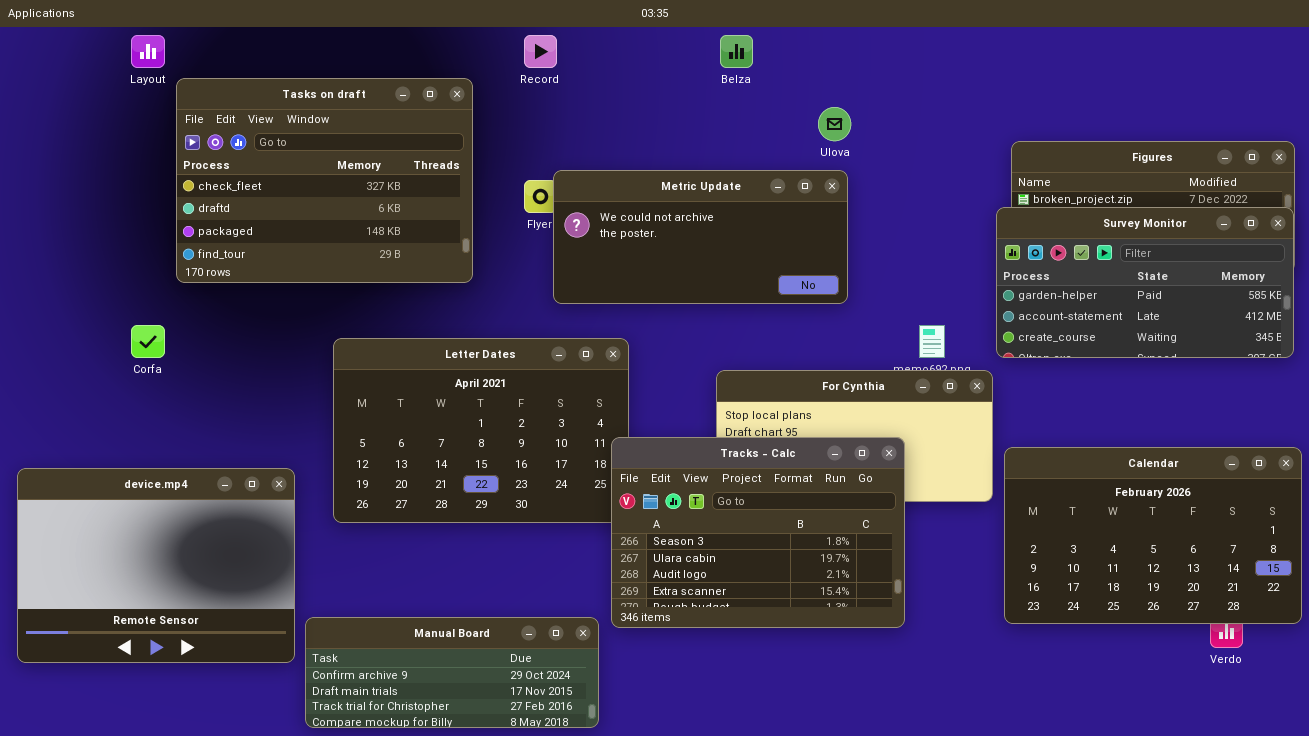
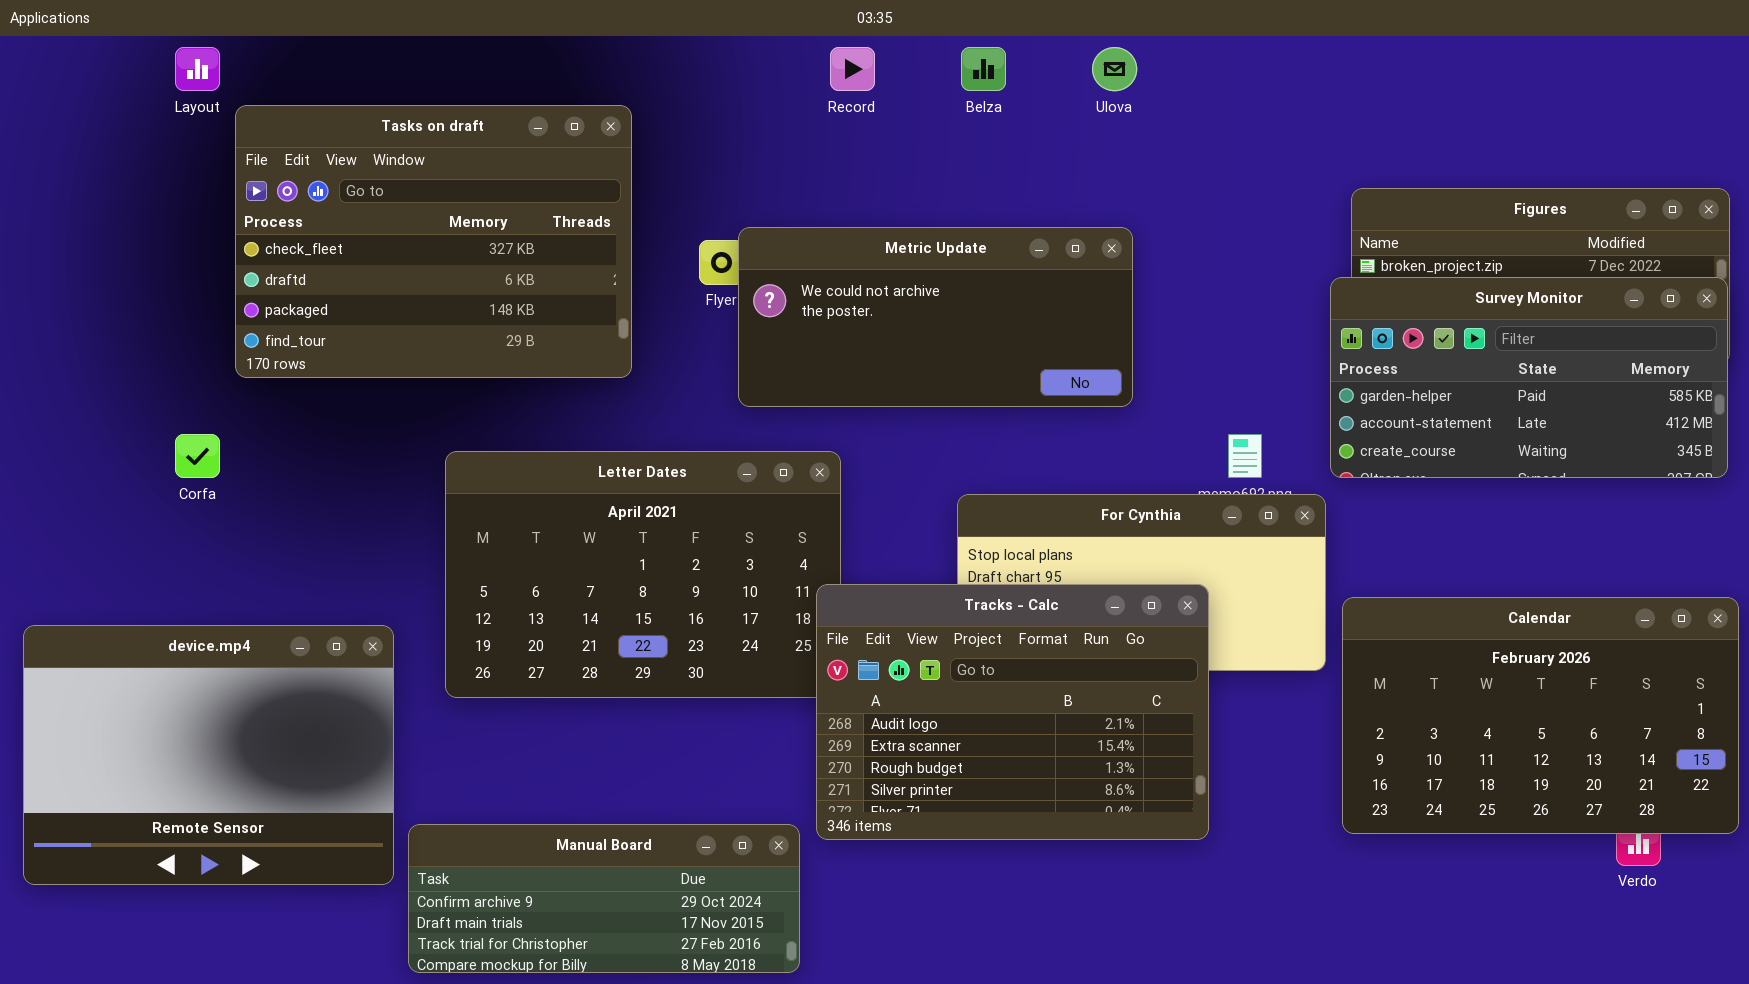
Record: [524,35,557,68] -> [830,47,875,91], moved
Ulova: [818,107,851,141] -> [1092,47,1137,91], moved
Tracks - Calc: [611,437,905,628] -> [816,584,1209,840], scrolled down 2 rows

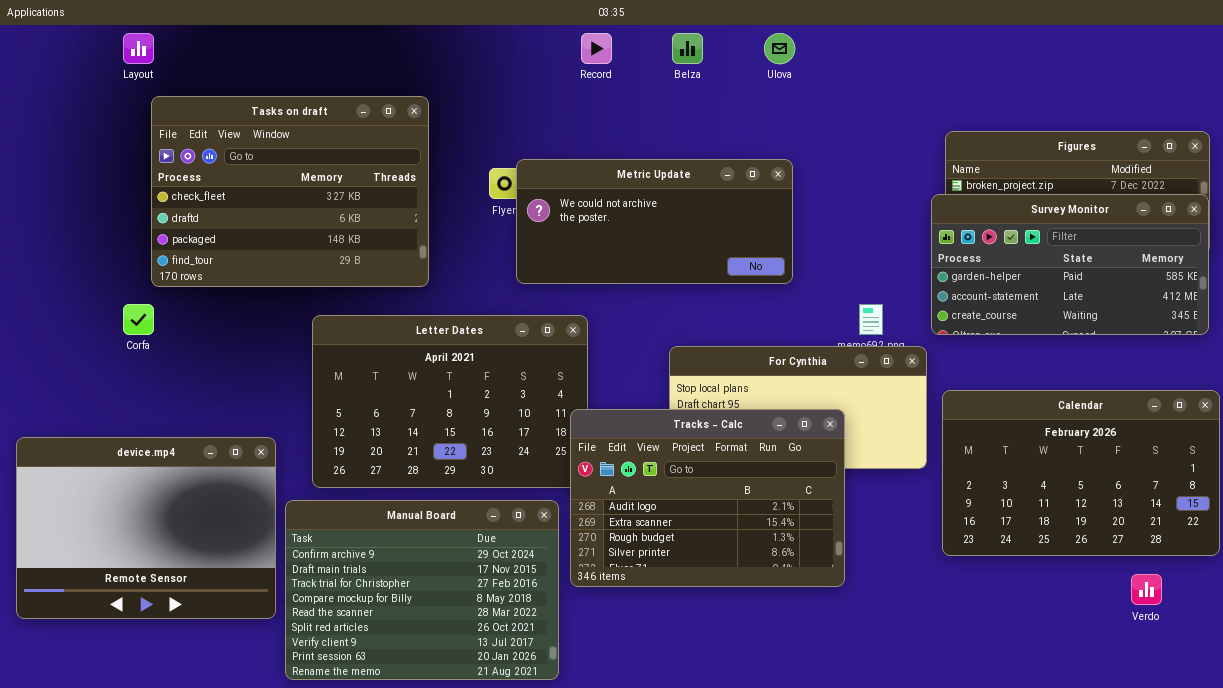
Tasks on draft: [235,105,632,378] -> [151,96,429,287], moved
Calendar: [1342,597,1739,834] -> [942,390,1220,556], moved
Manual Board: [408,824,800,973] -> [285,500,559,680], resized

